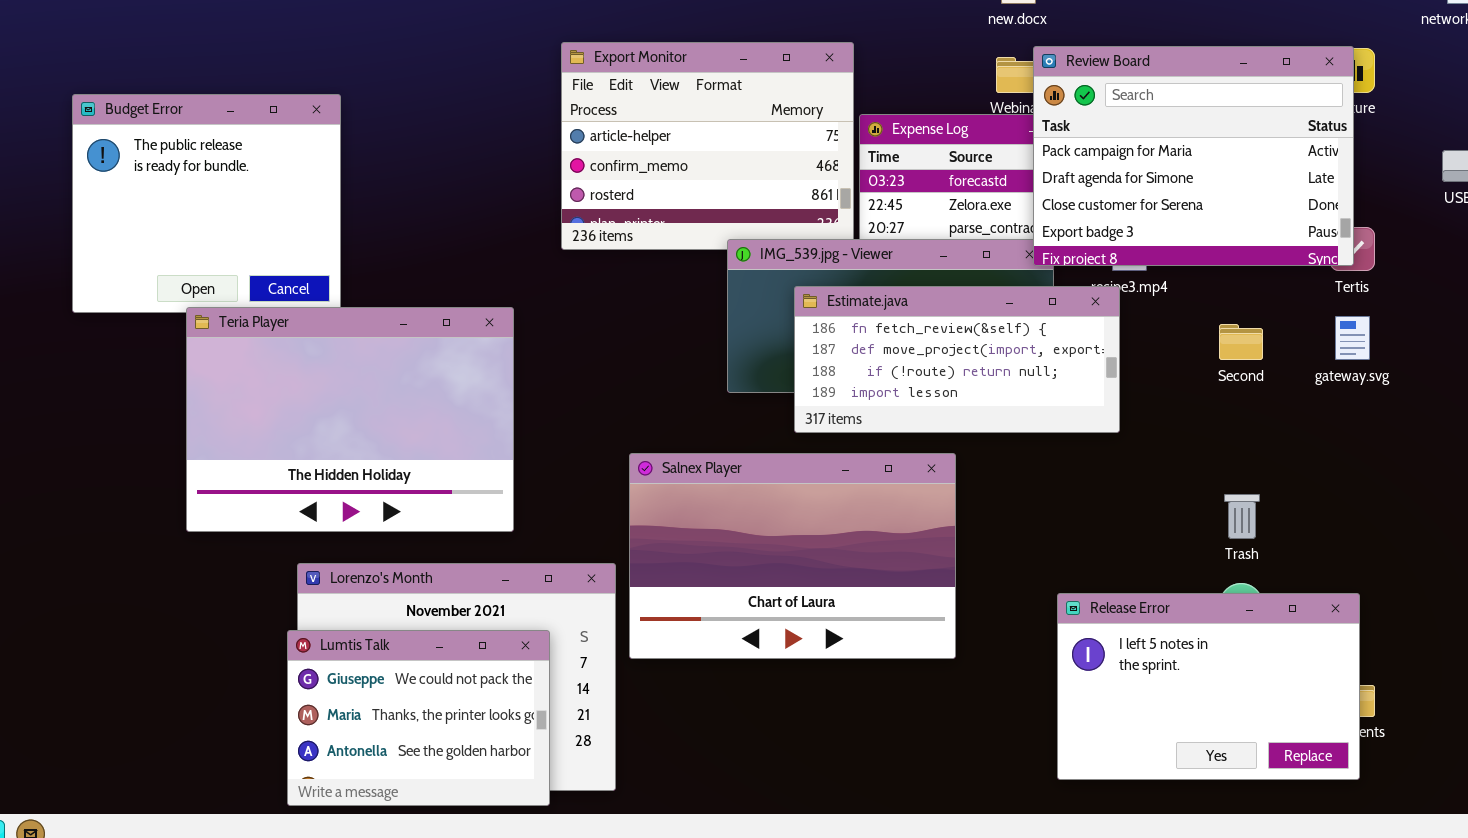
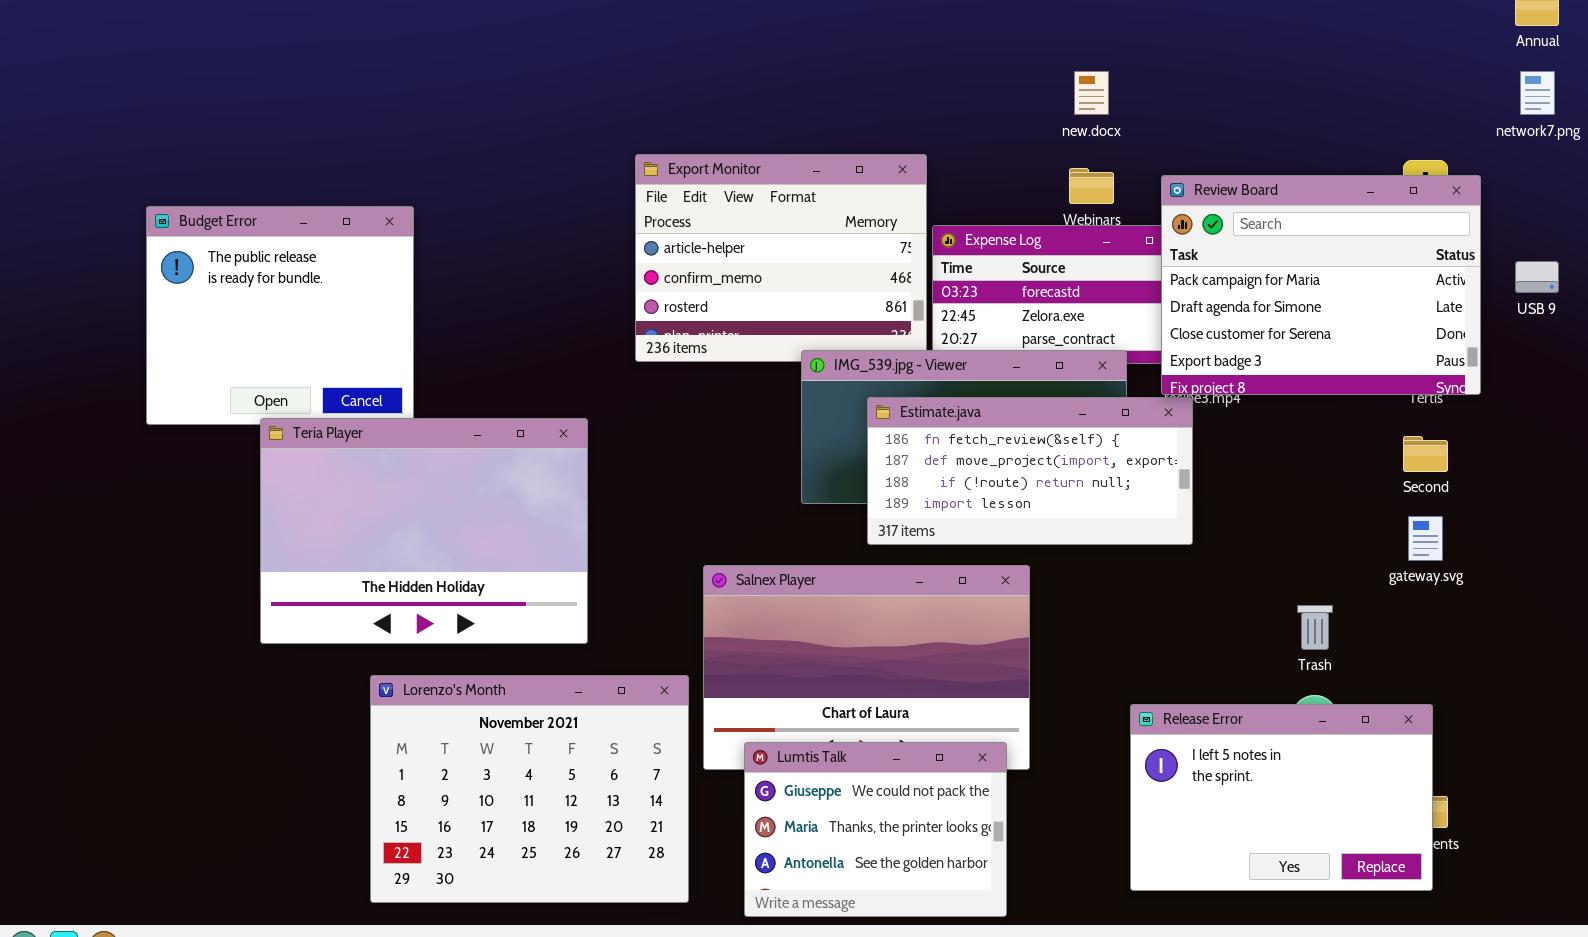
Review Board: [1033,46,1354,266] -> [1161,175,1481,395], moved
gateway.svg: [1335,316,1370,360] -> [1408,516,1443,561], moved
Second: [1219,324,1263,360] -> [1403,436,1448,472], moved
Lumtis Talk: [287,630,550,806] -> [744,742,1007,917], moved

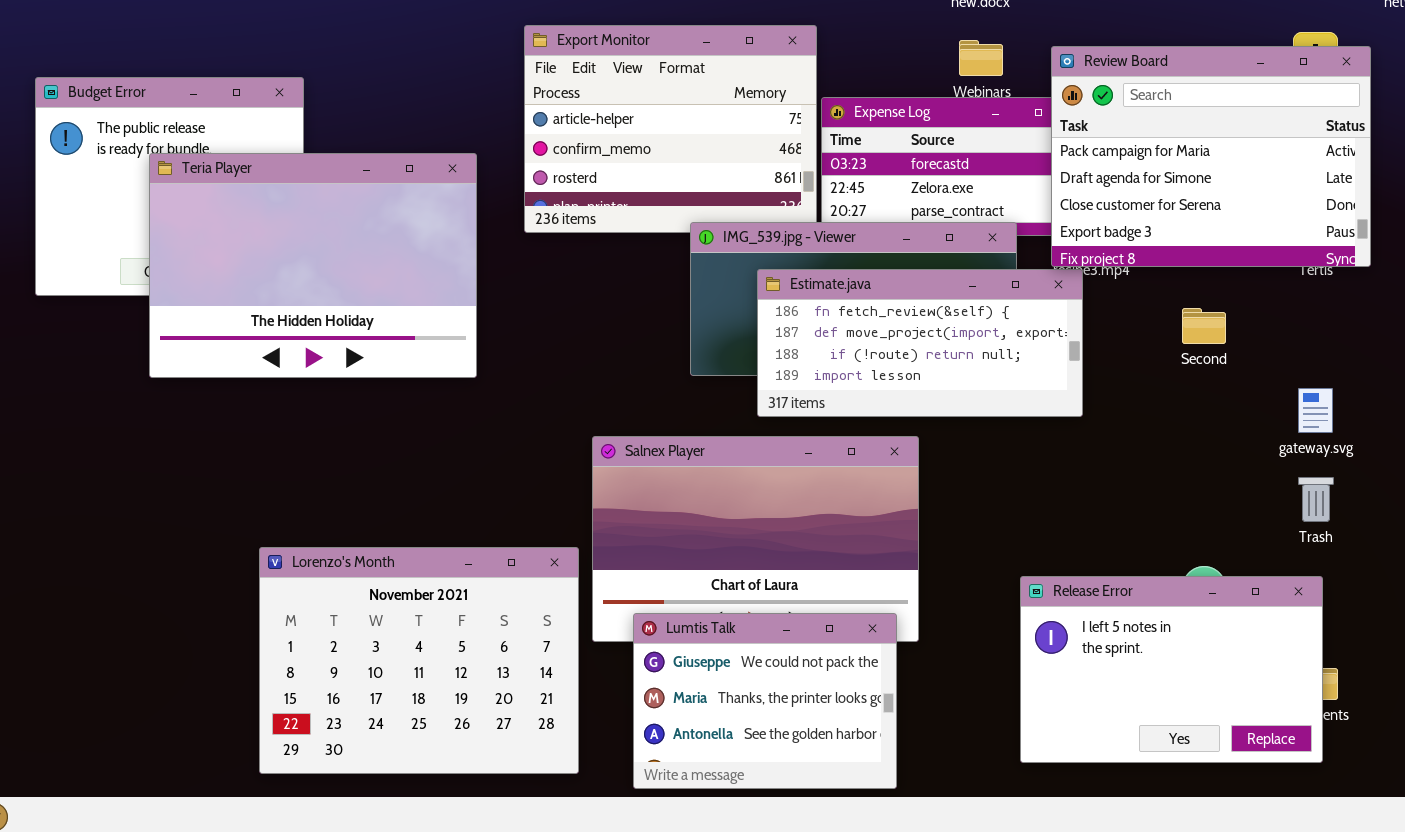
Teria Player: [260,418,588,644] -> [149,153,477,378], moved
Second: [1403,436,1448,472] -> [1182,308,1226,344], moved
Trash: [1297,605,1333,650] -> [1298,477,1334,522], moved

